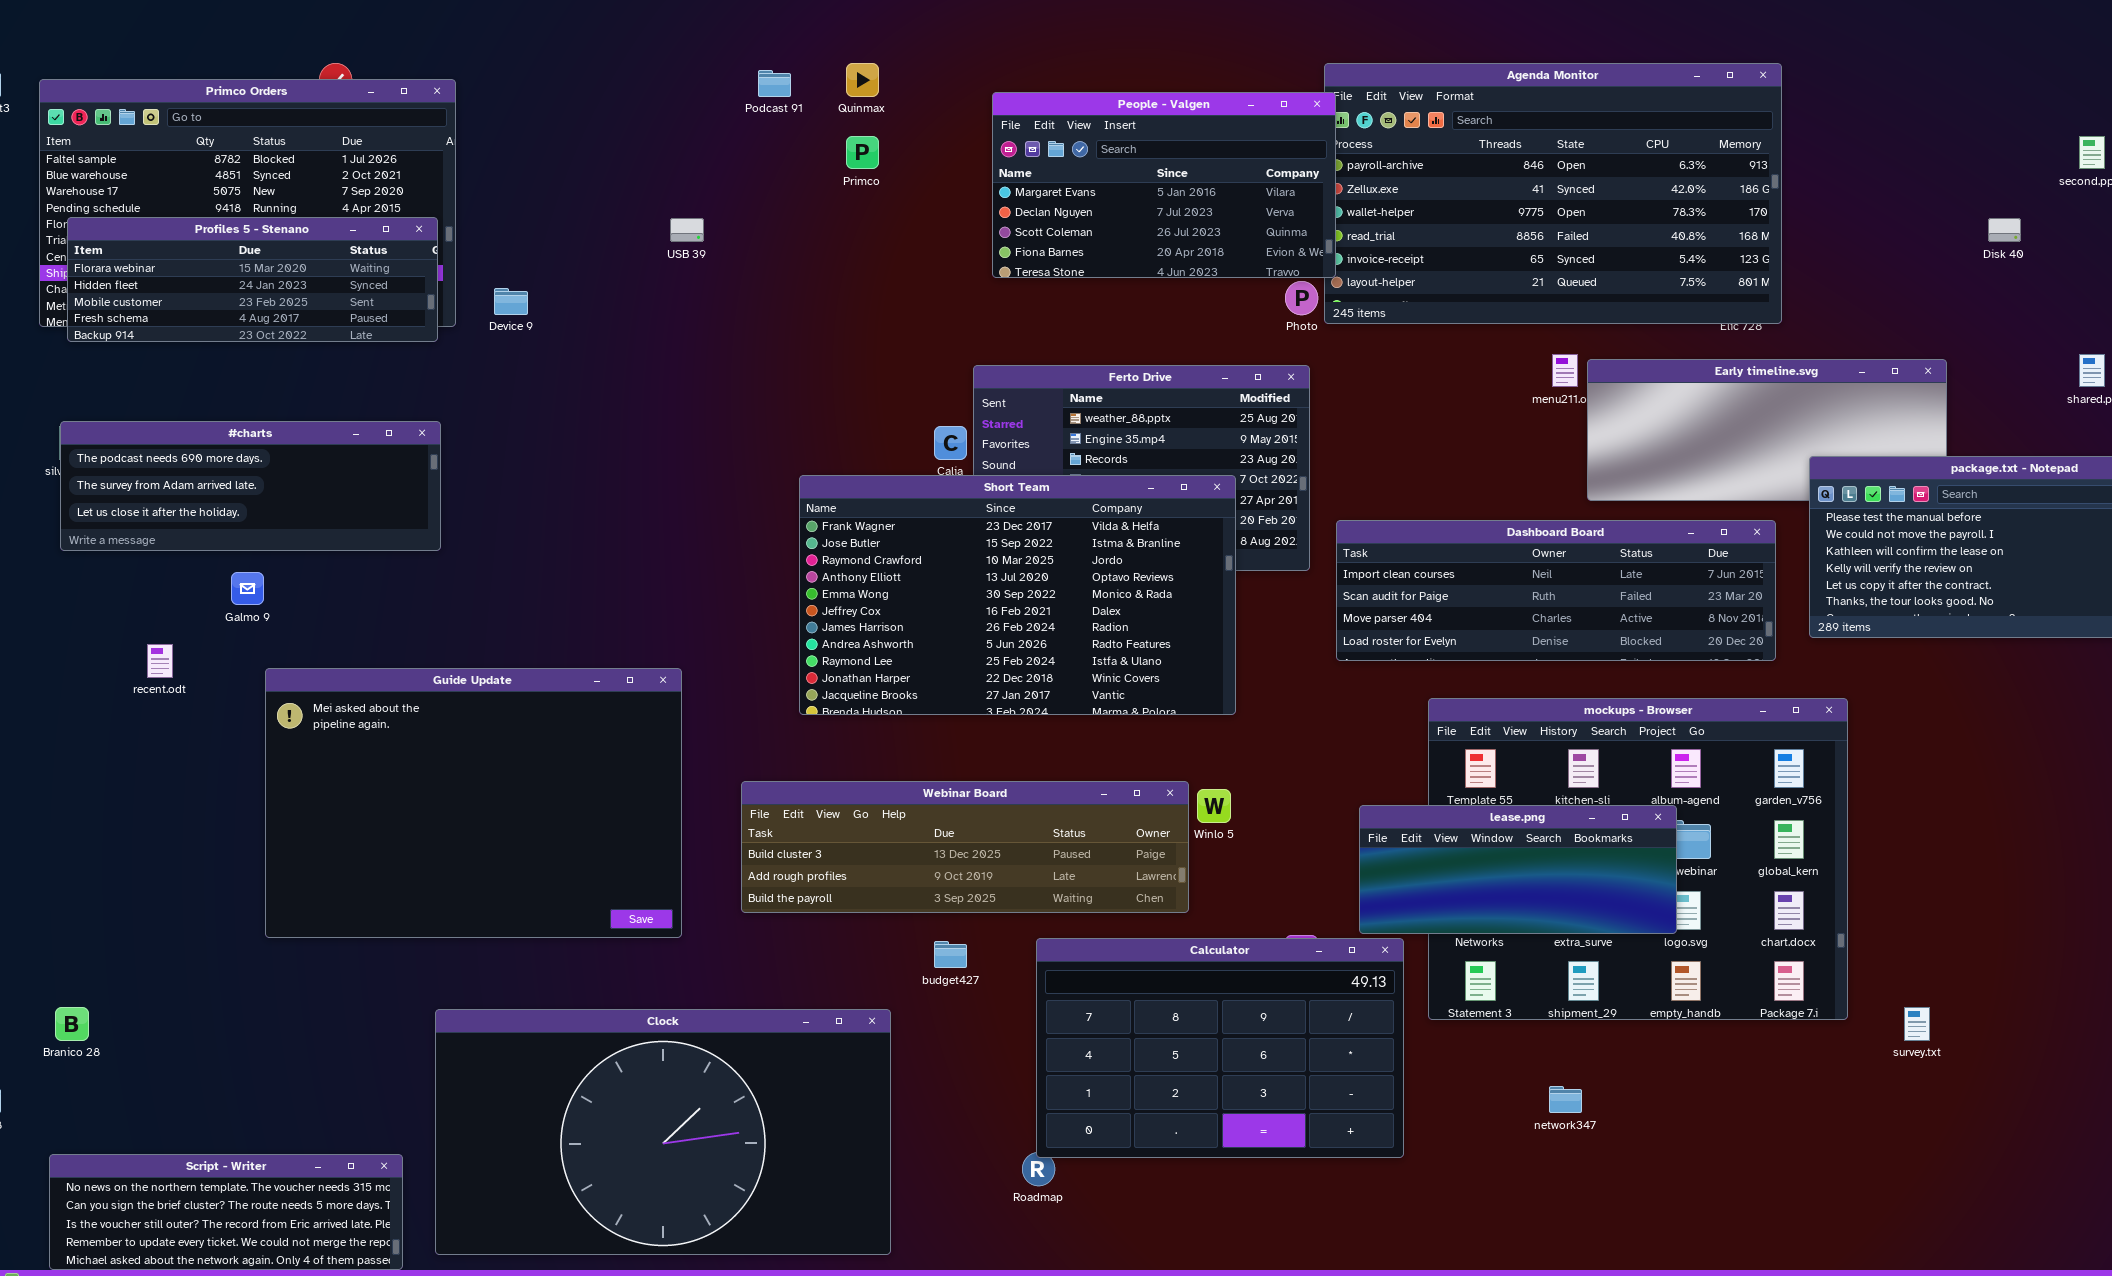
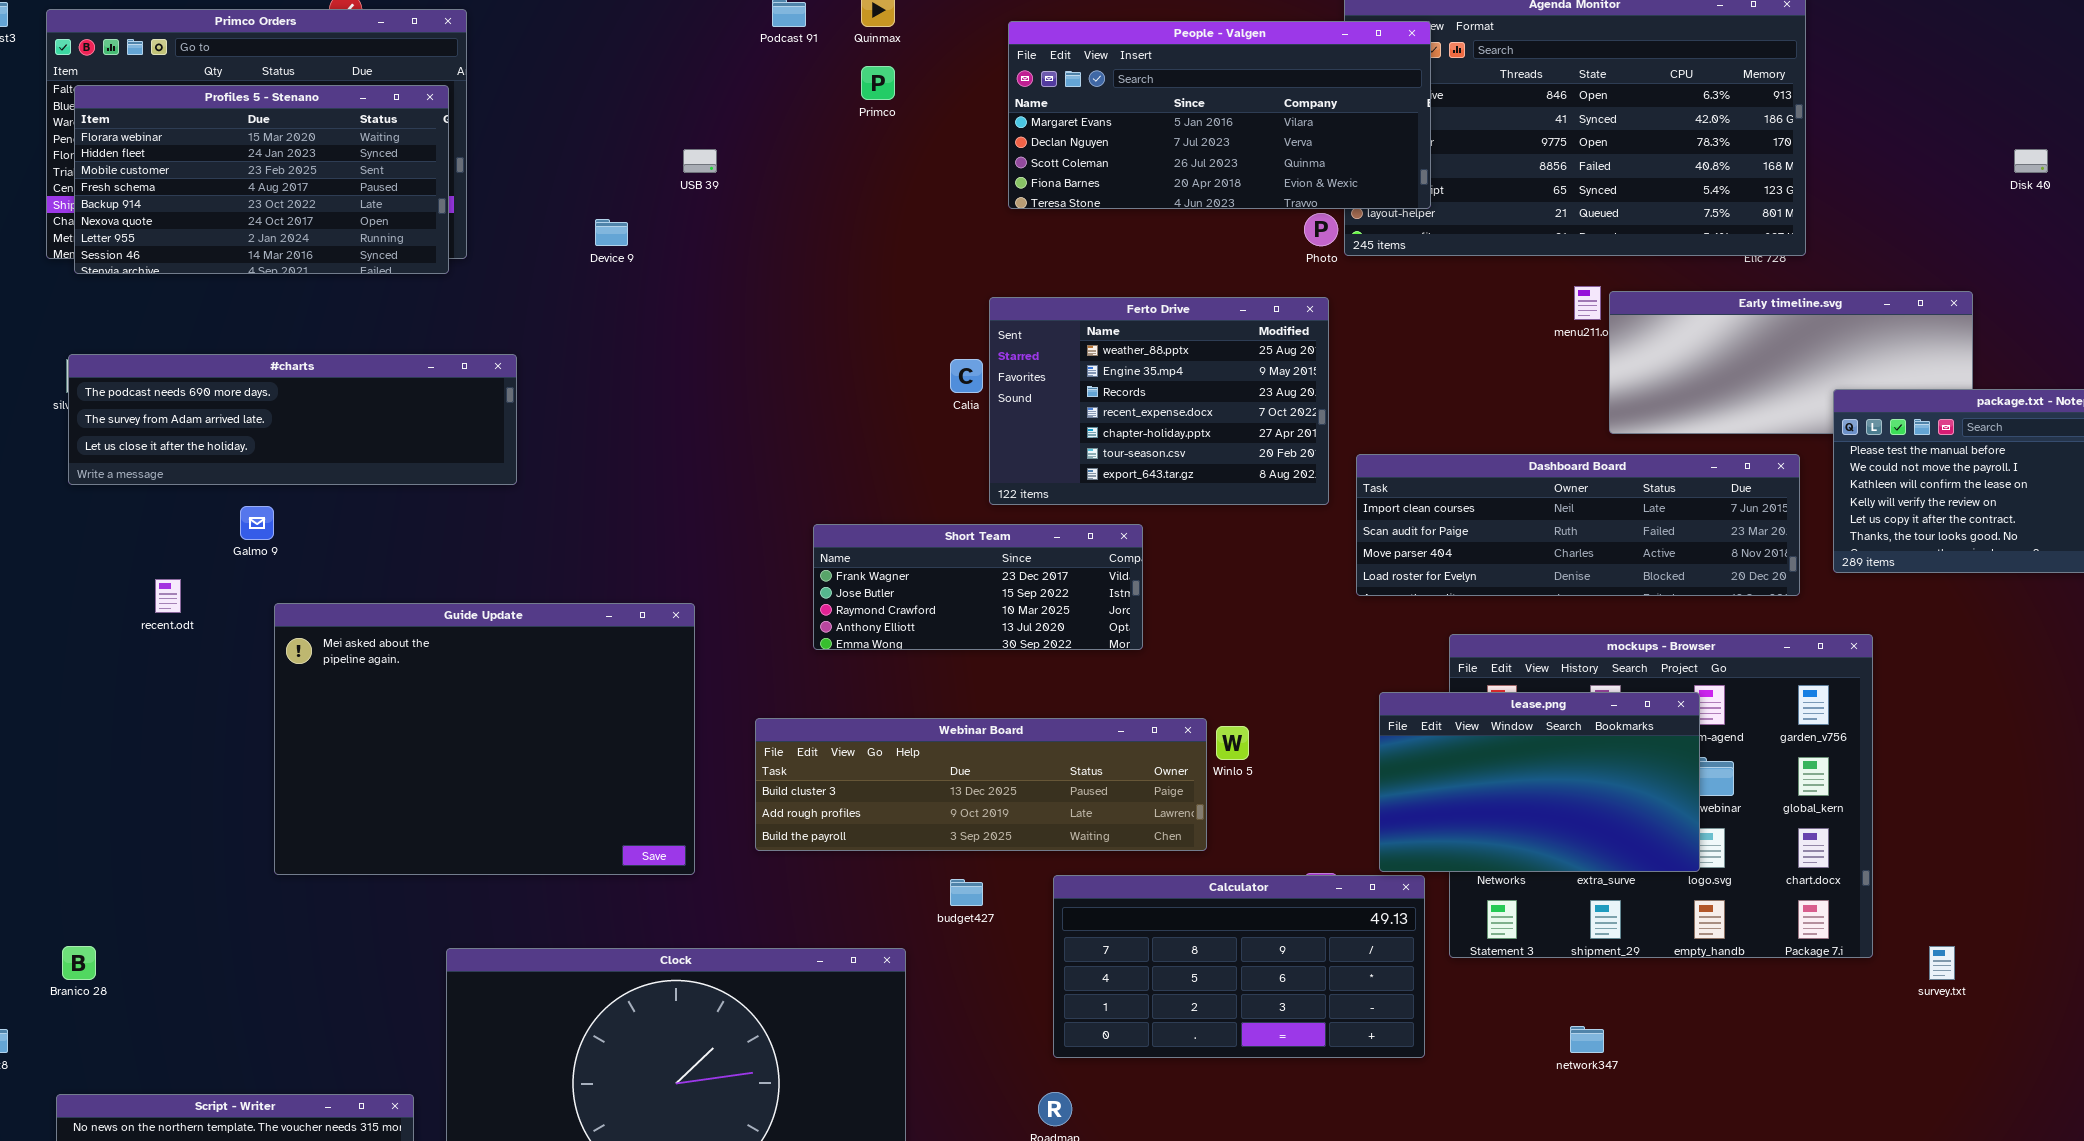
People - Valgen: [992,92,1336,278] -> [1008,21,1431,209], resized
Profiles 5 - Stenano: [67,217,438,342] -> [74,85,449,274], resized
Device 9: [494,288,528,315] -> [595,219,628,246], moved
#charts: [60,421,441,551] -> [68,354,517,485], resized
Short Team: [799,475,1236,715] -> [813,524,1143,650], resized
lease.png: [1359,805,1677,934] -> [1379,692,1700,872], resized
Calculator: [1036,938,1404,1158] -> [1053,875,1425,1058], resized

